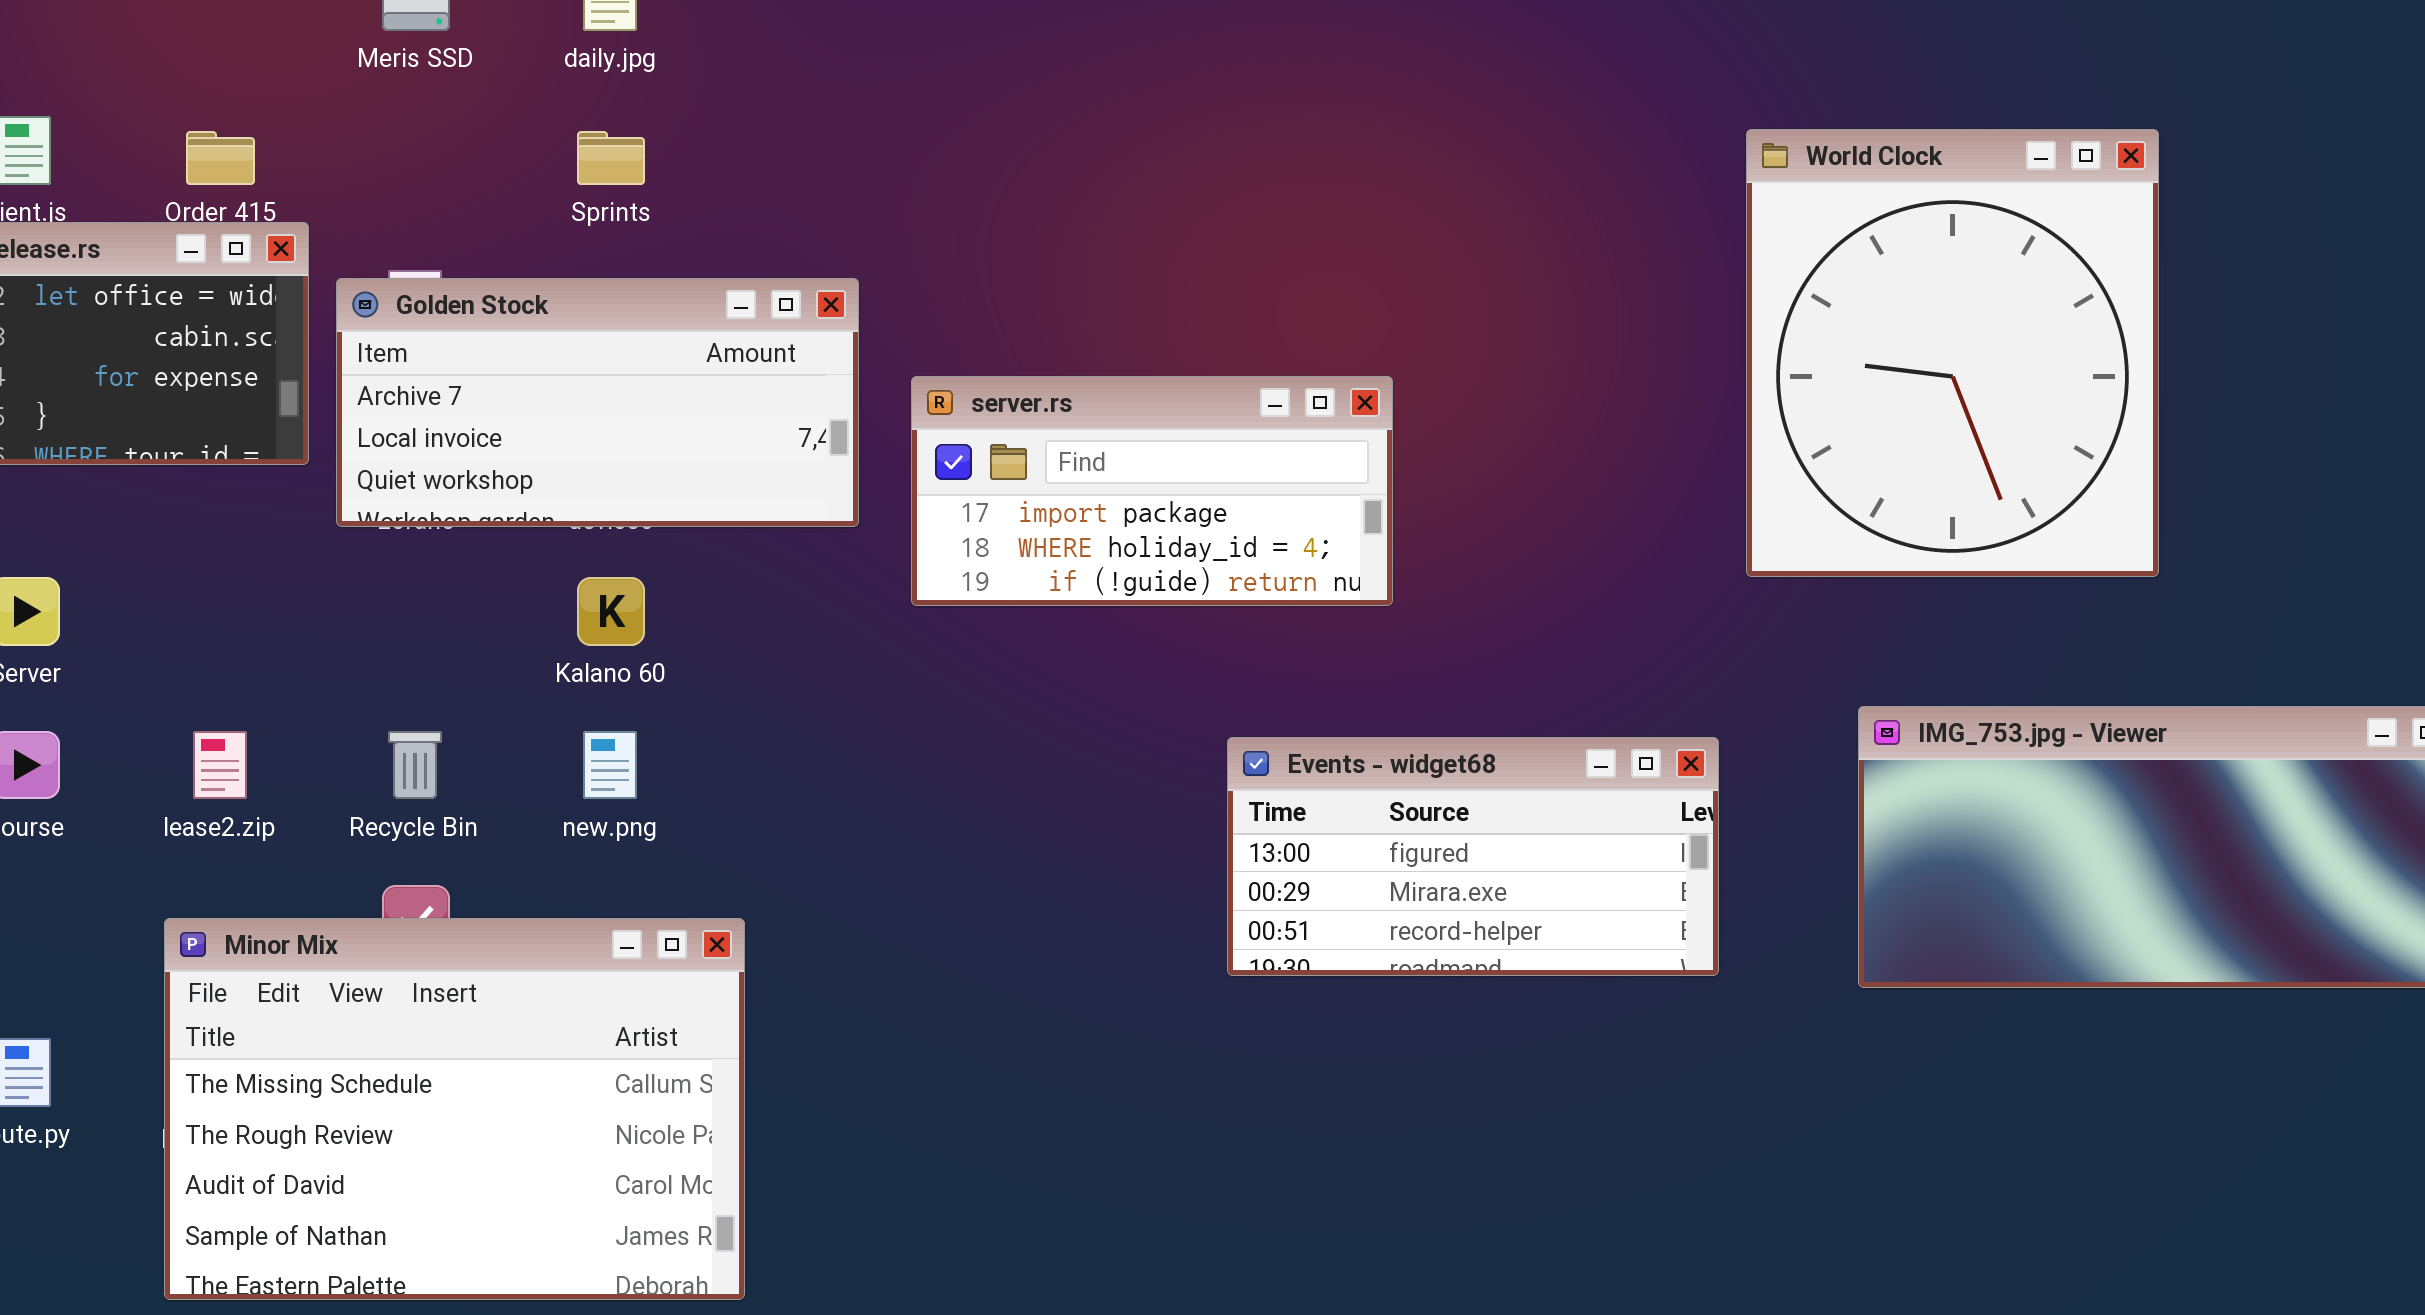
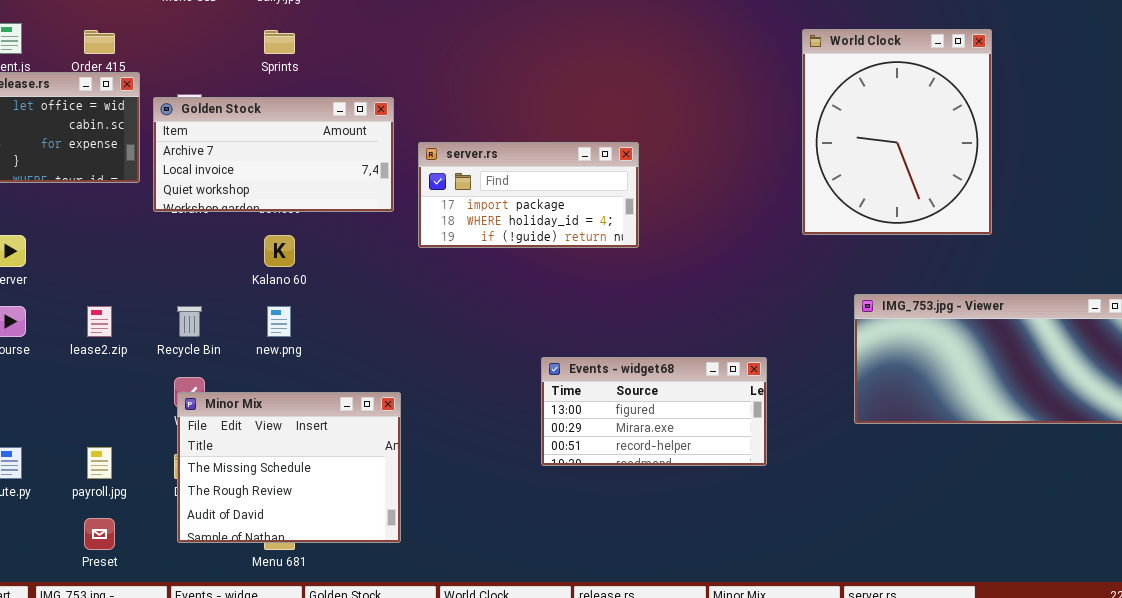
Events - widget68: [1227,737,1719,976] -> [541,357,767,466], moved
Minor Mix: [164,918,745,1300] -> [177,392,401,543], moved, resized

